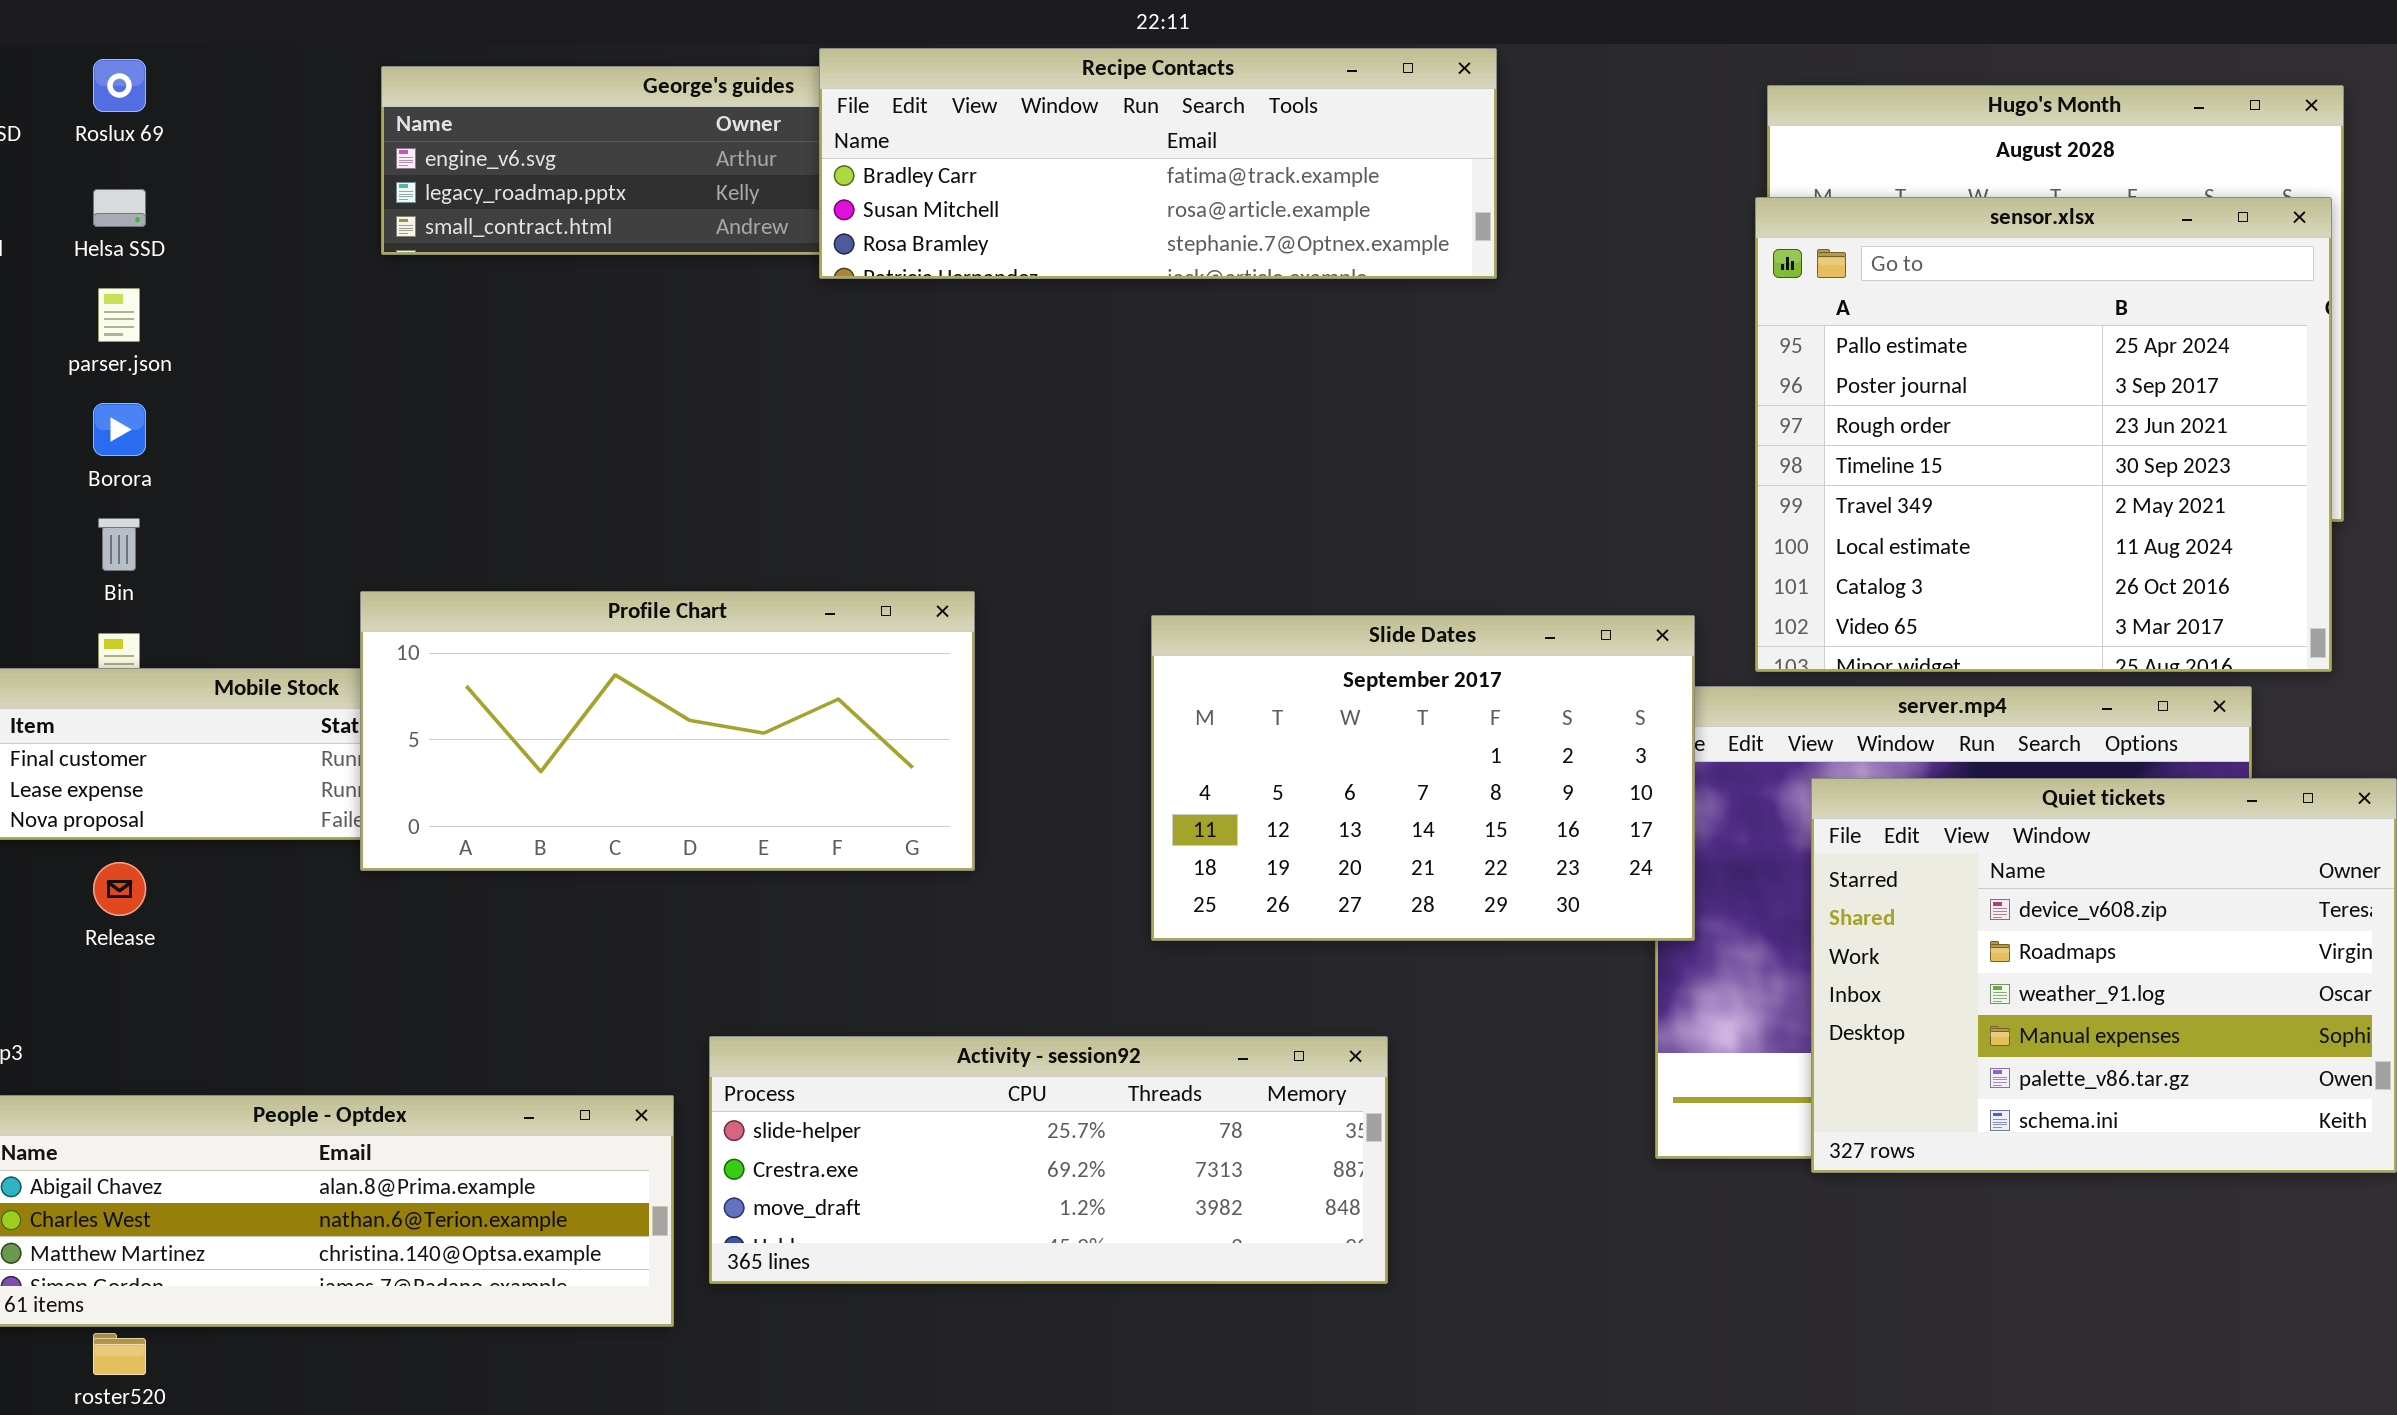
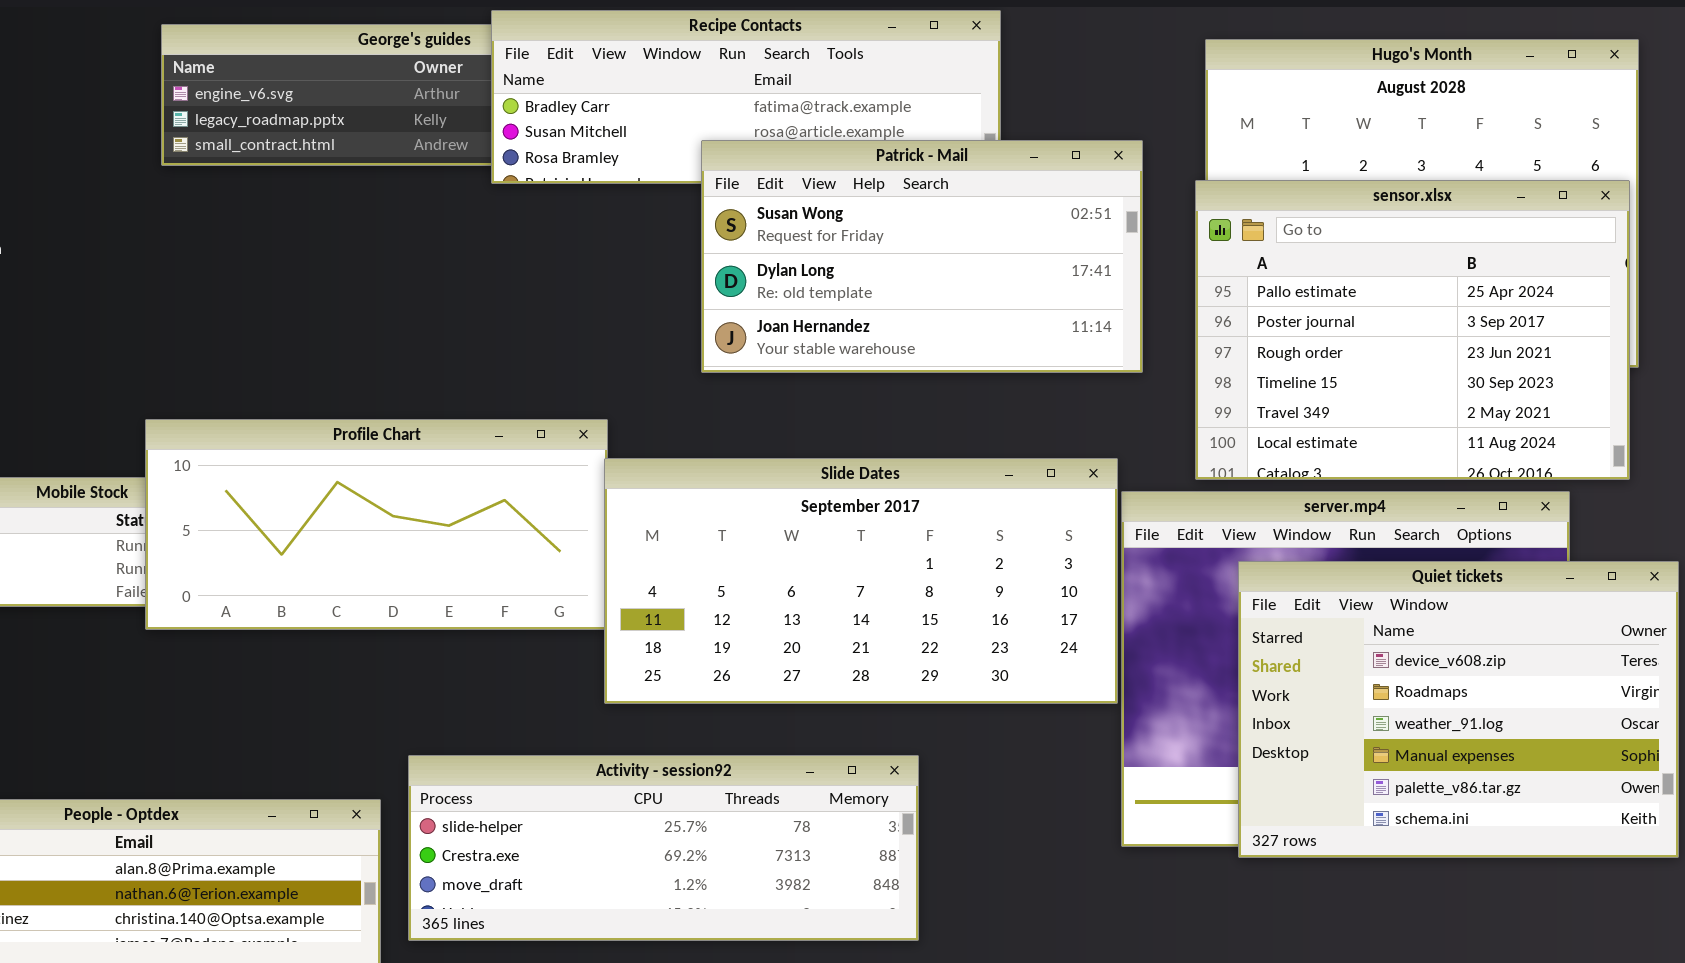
sensor.xlsx: [1755,197,2332,672] -> [1195,180,1630,480], resized
Patrick - Mail: none -> [701,140,1143,373], opened
Slide Dates: [1151,615,1695,941] -> [604,458,1118,704], moved, resized

